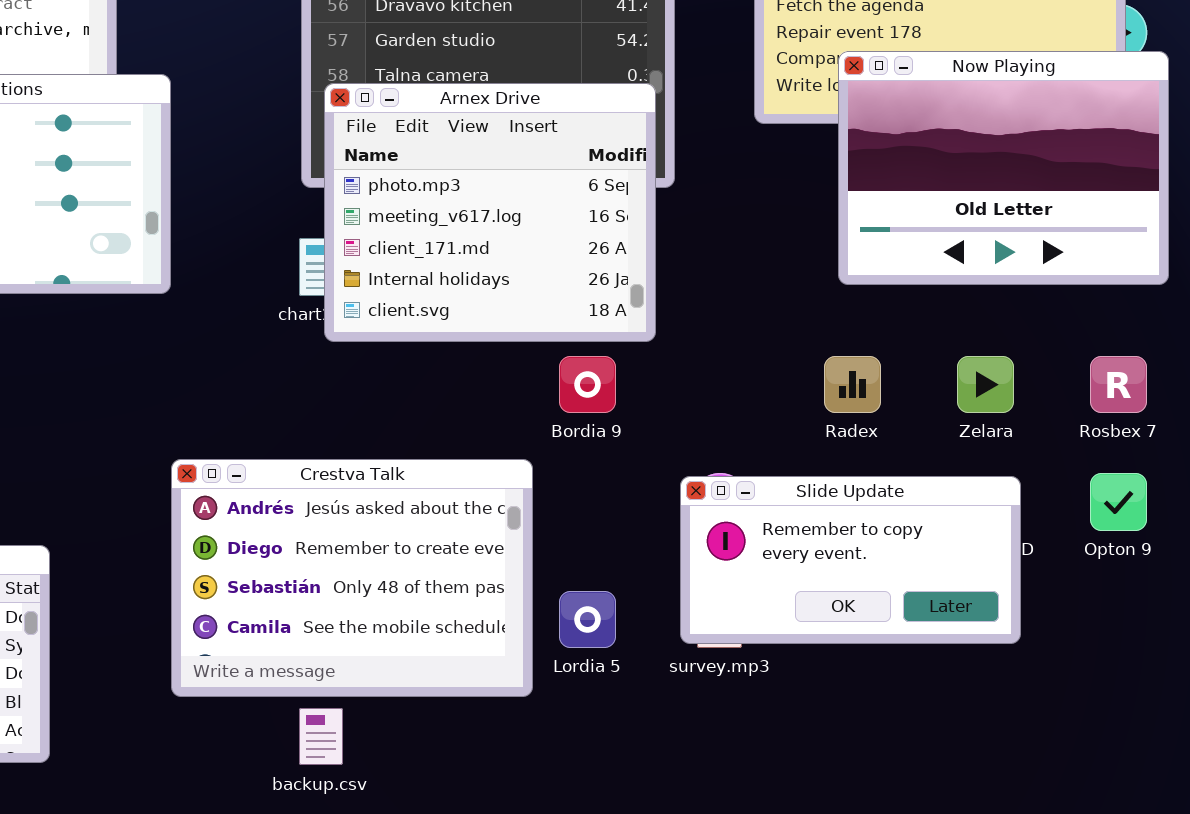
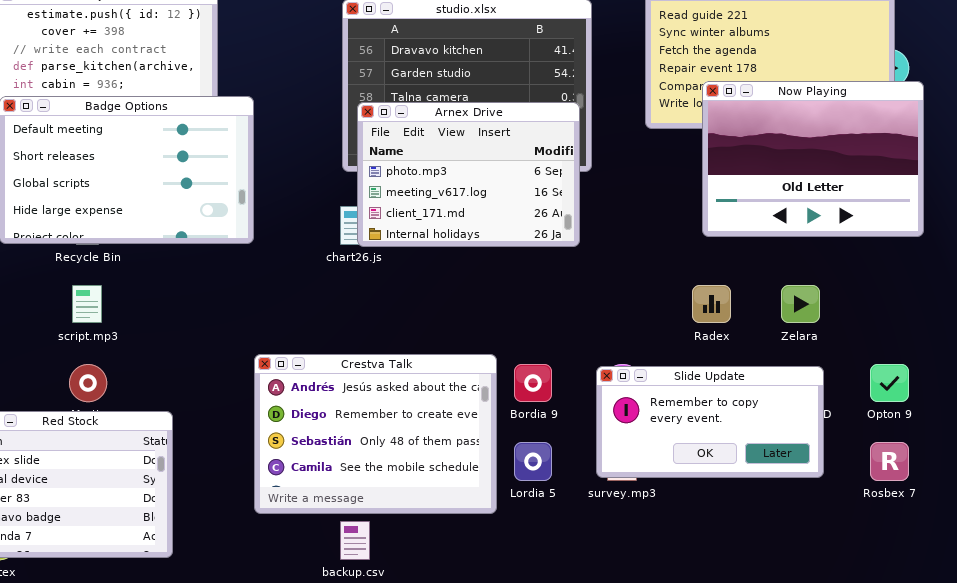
Arnex Drive: [324,83,656,342] -> [357,102,580,247], resized
Bordia 9: [559,356,616,413] -> [514,364,552,402], moved
Rosbex 7: [1090,356,1147,413] -> [870,442,909,481], moved

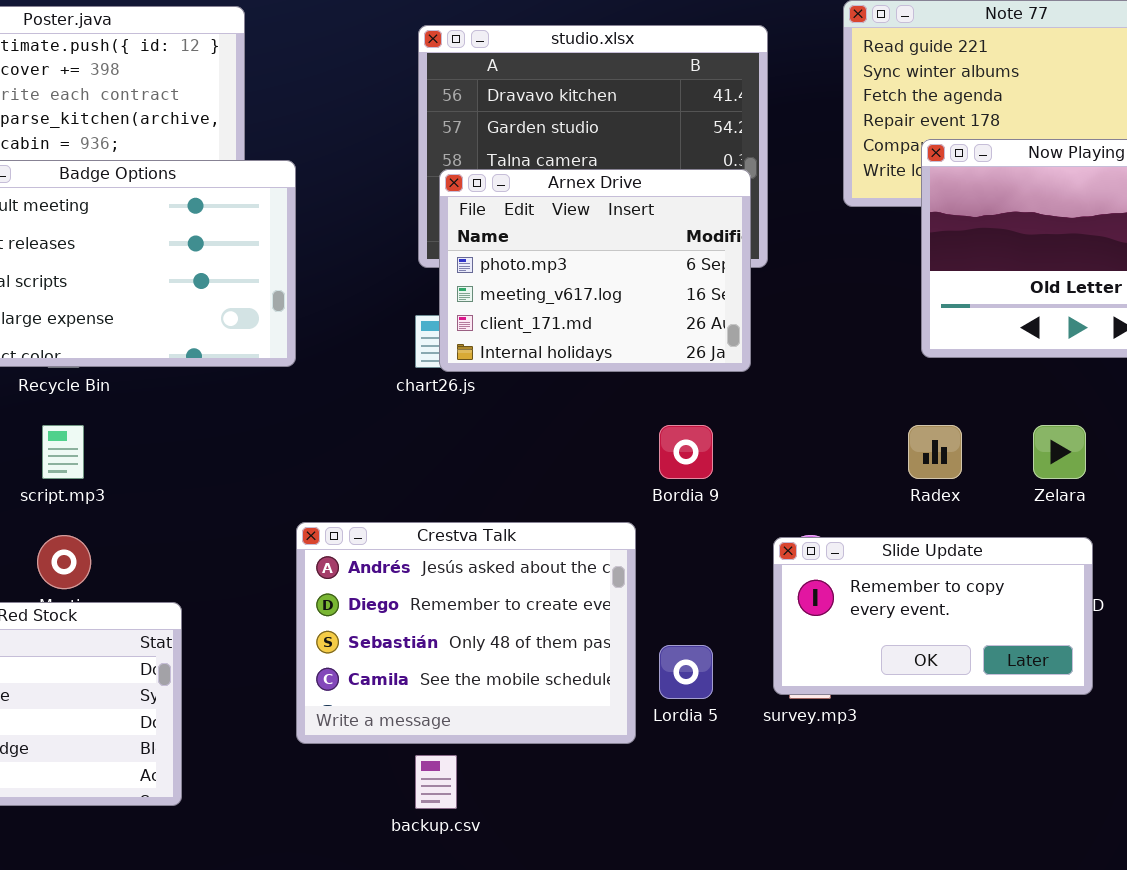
Bordia 9: [514,364,552,402] -> [659,425,713,479], moved

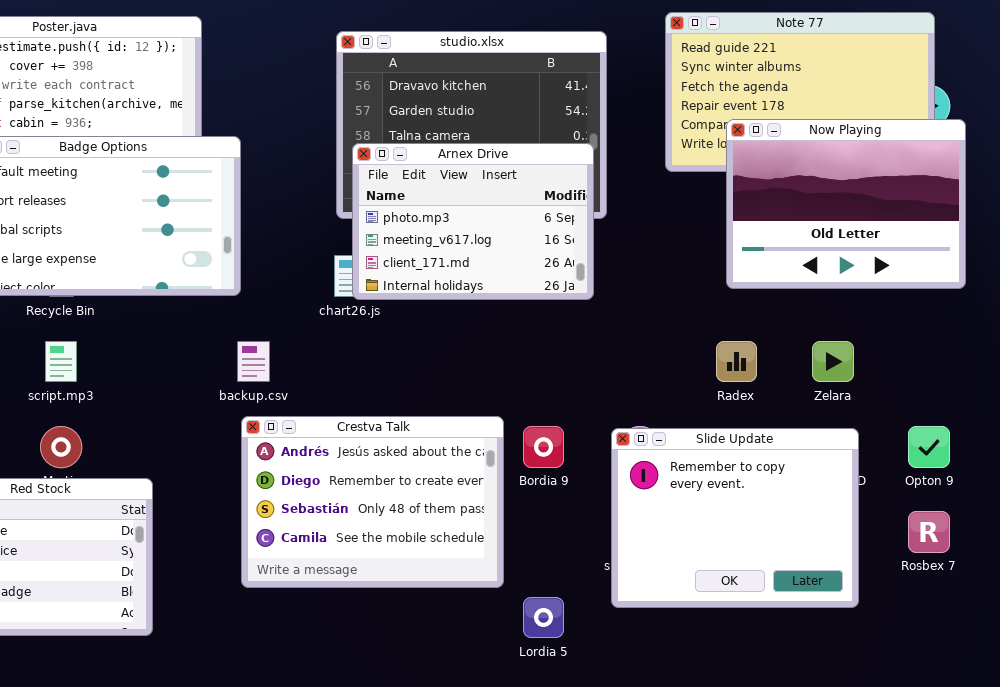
Bordia 9: [659,425,713,479] -> [523,426,564,468], moved
Slide Update: [773,537,1093,695] -> [611,428,859,608], resized
Lordia 5: [659,645,713,699] -> [523,597,564,638], moved
backup.csv: [415,755,457,809] -> [237,341,270,382], moved

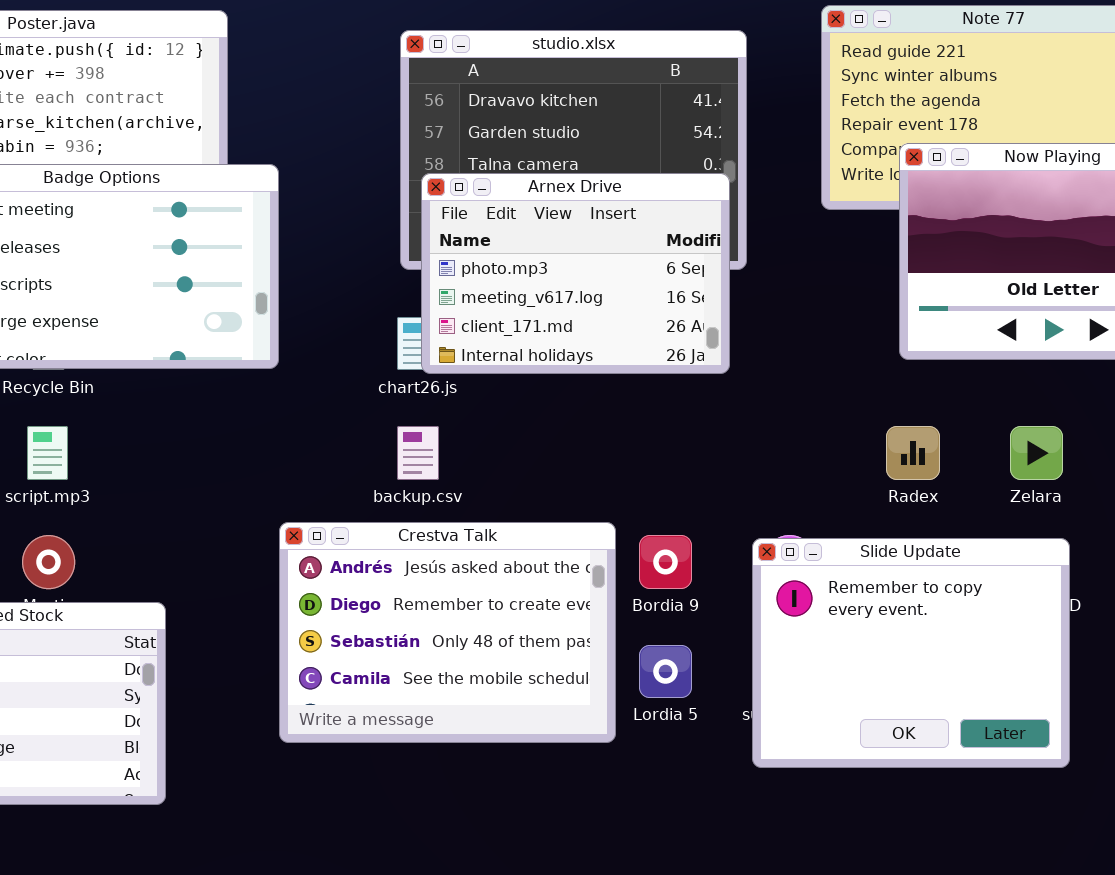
backup.csv: [237,341,270,382] -> [397,426,439,480], moved
Lordia 5: [523,597,564,638] -> [639,645,692,698], moved

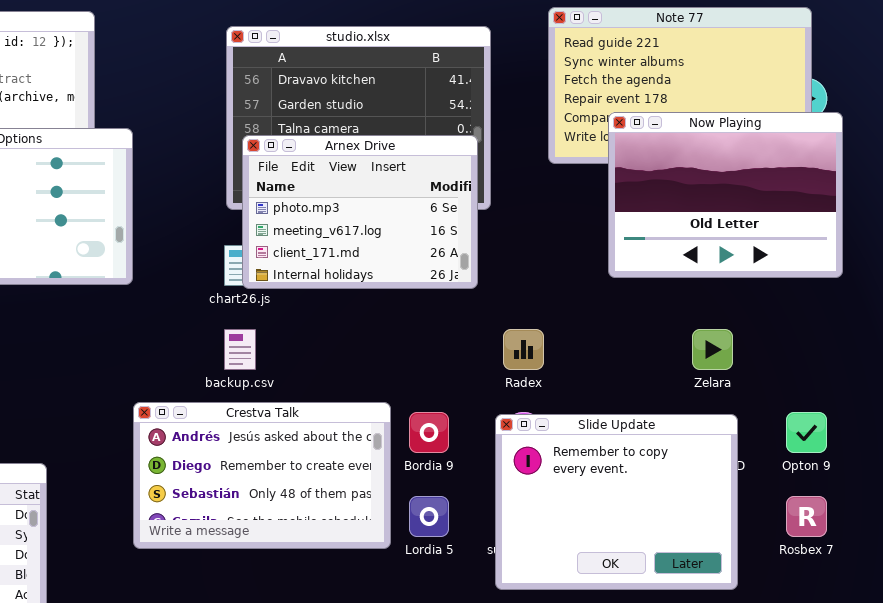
Radex: [886,426,940,480] -> [503,329,544,370], moved
Crestva Talk: [279,522,616,743] -> [133,402,391,549], resized

